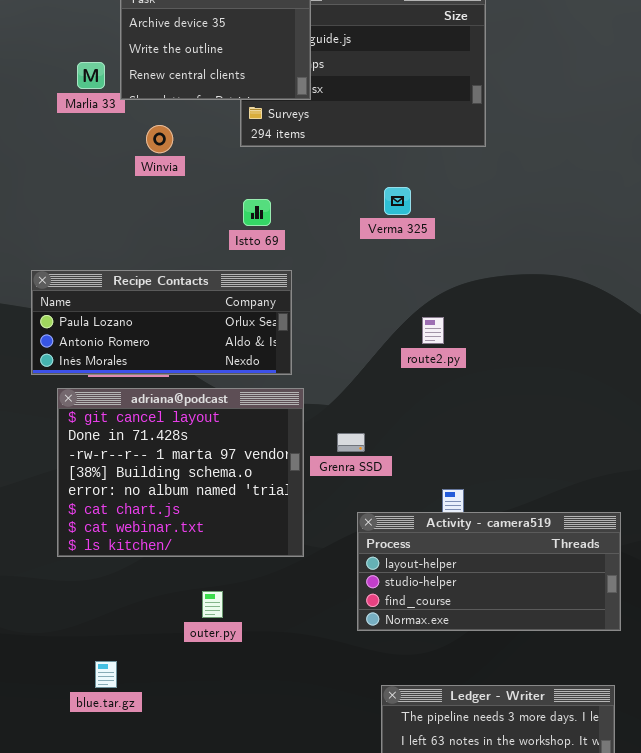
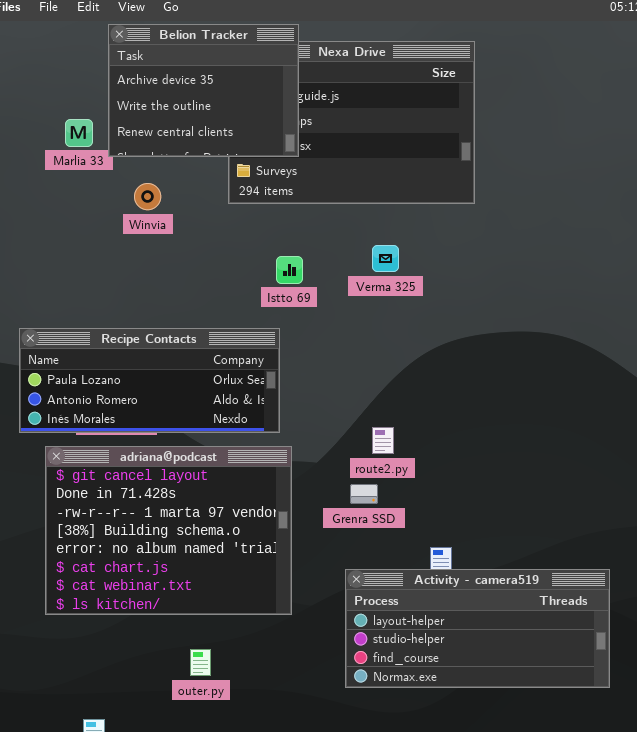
Istto 69: [243,199,271,226] -> [276,256,303,284], moved
route2.py: [422,317,444,344] -> [372,427,394,454], moved
Grenra SSD: [337,433,365,452] -> [350,484,378,504], moved

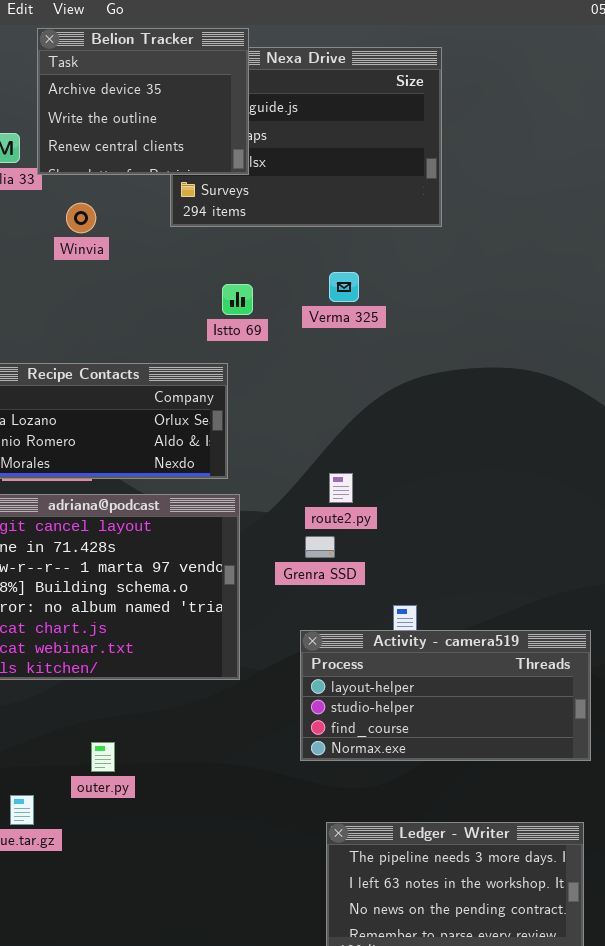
outer.py: [190,649,211,676] -> [91,742,115,772], moved

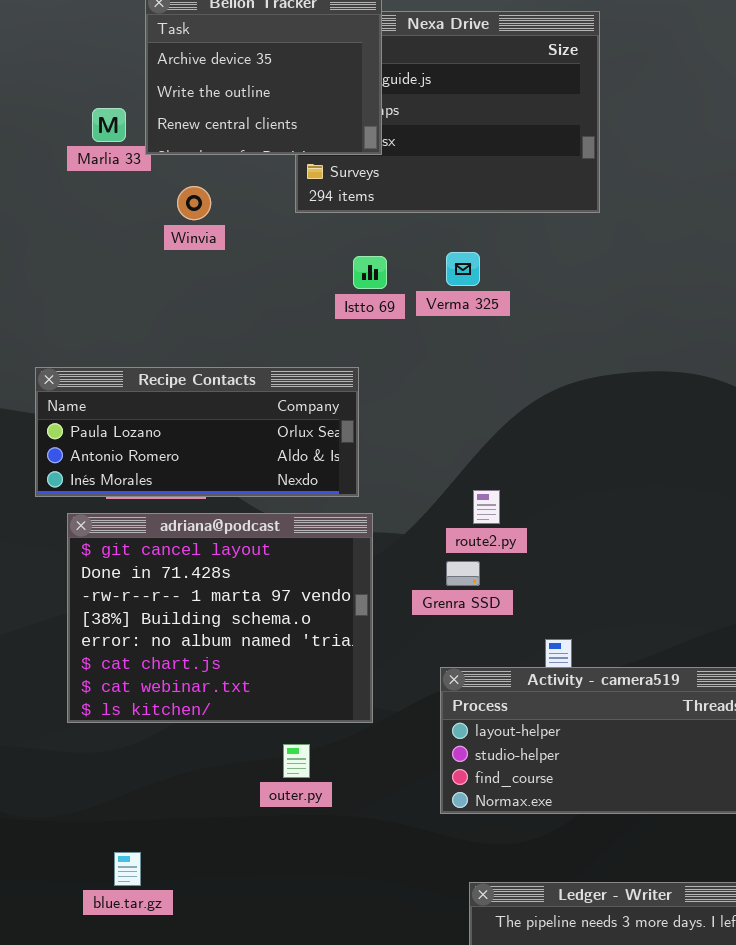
Verma 325: [329,272,359,302] -> [446,252,480,286], moved
Istto 69: [222,284,253,315] -> [353,256,387,289], moved
outer.py: [91,742,115,772] -> [283,744,310,778], moved

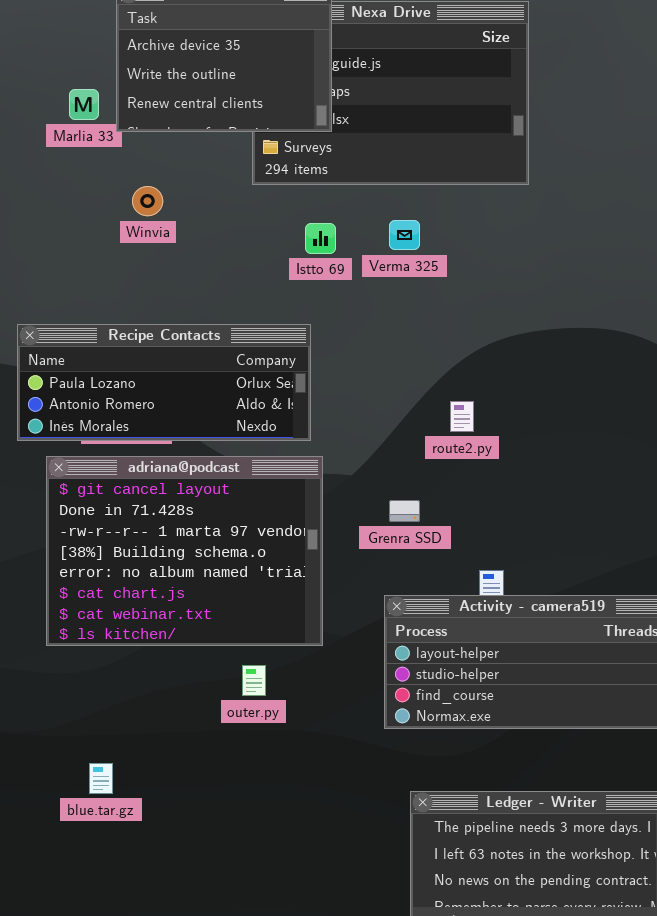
Winvia: [177,186,211,220] -> [132,186,163,216], moved
route2.py: [473,490,500,524] -> [450,401,474,432], moved

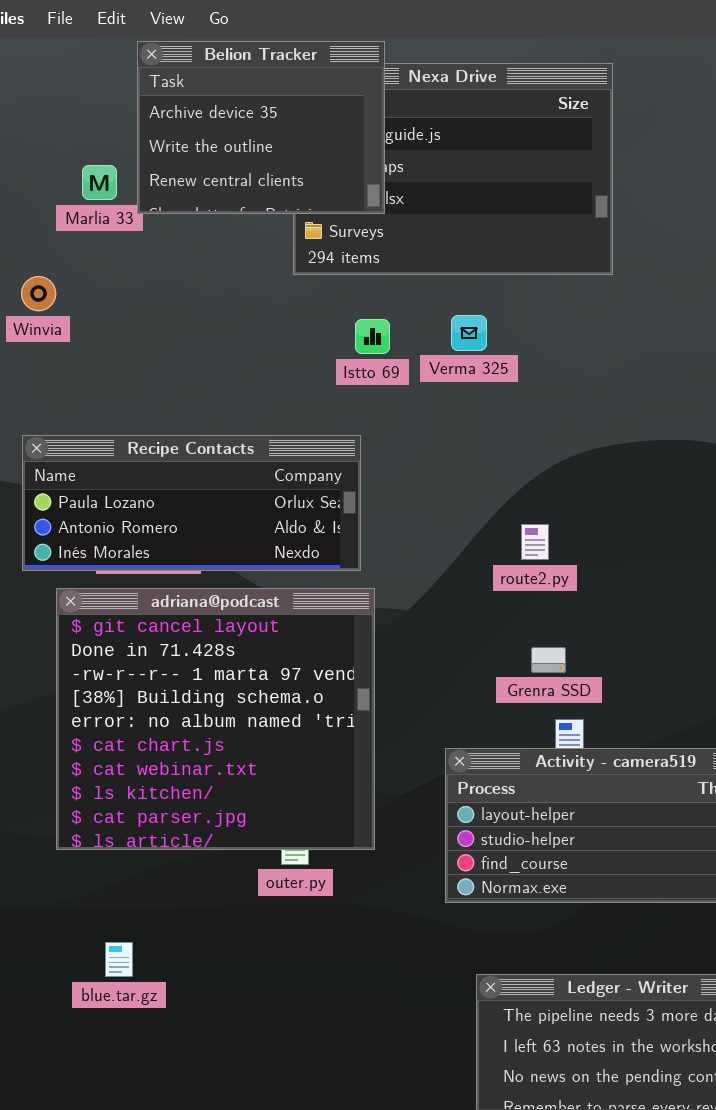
Winvia: [132,186,163,216] -> [21,276,56,311], moved
adriana@podcast: [46,456,323,646] -> [56,588,375,850], resized
Grenra SSD: [389,500,420,522] -> [531,647,566,673], moved

